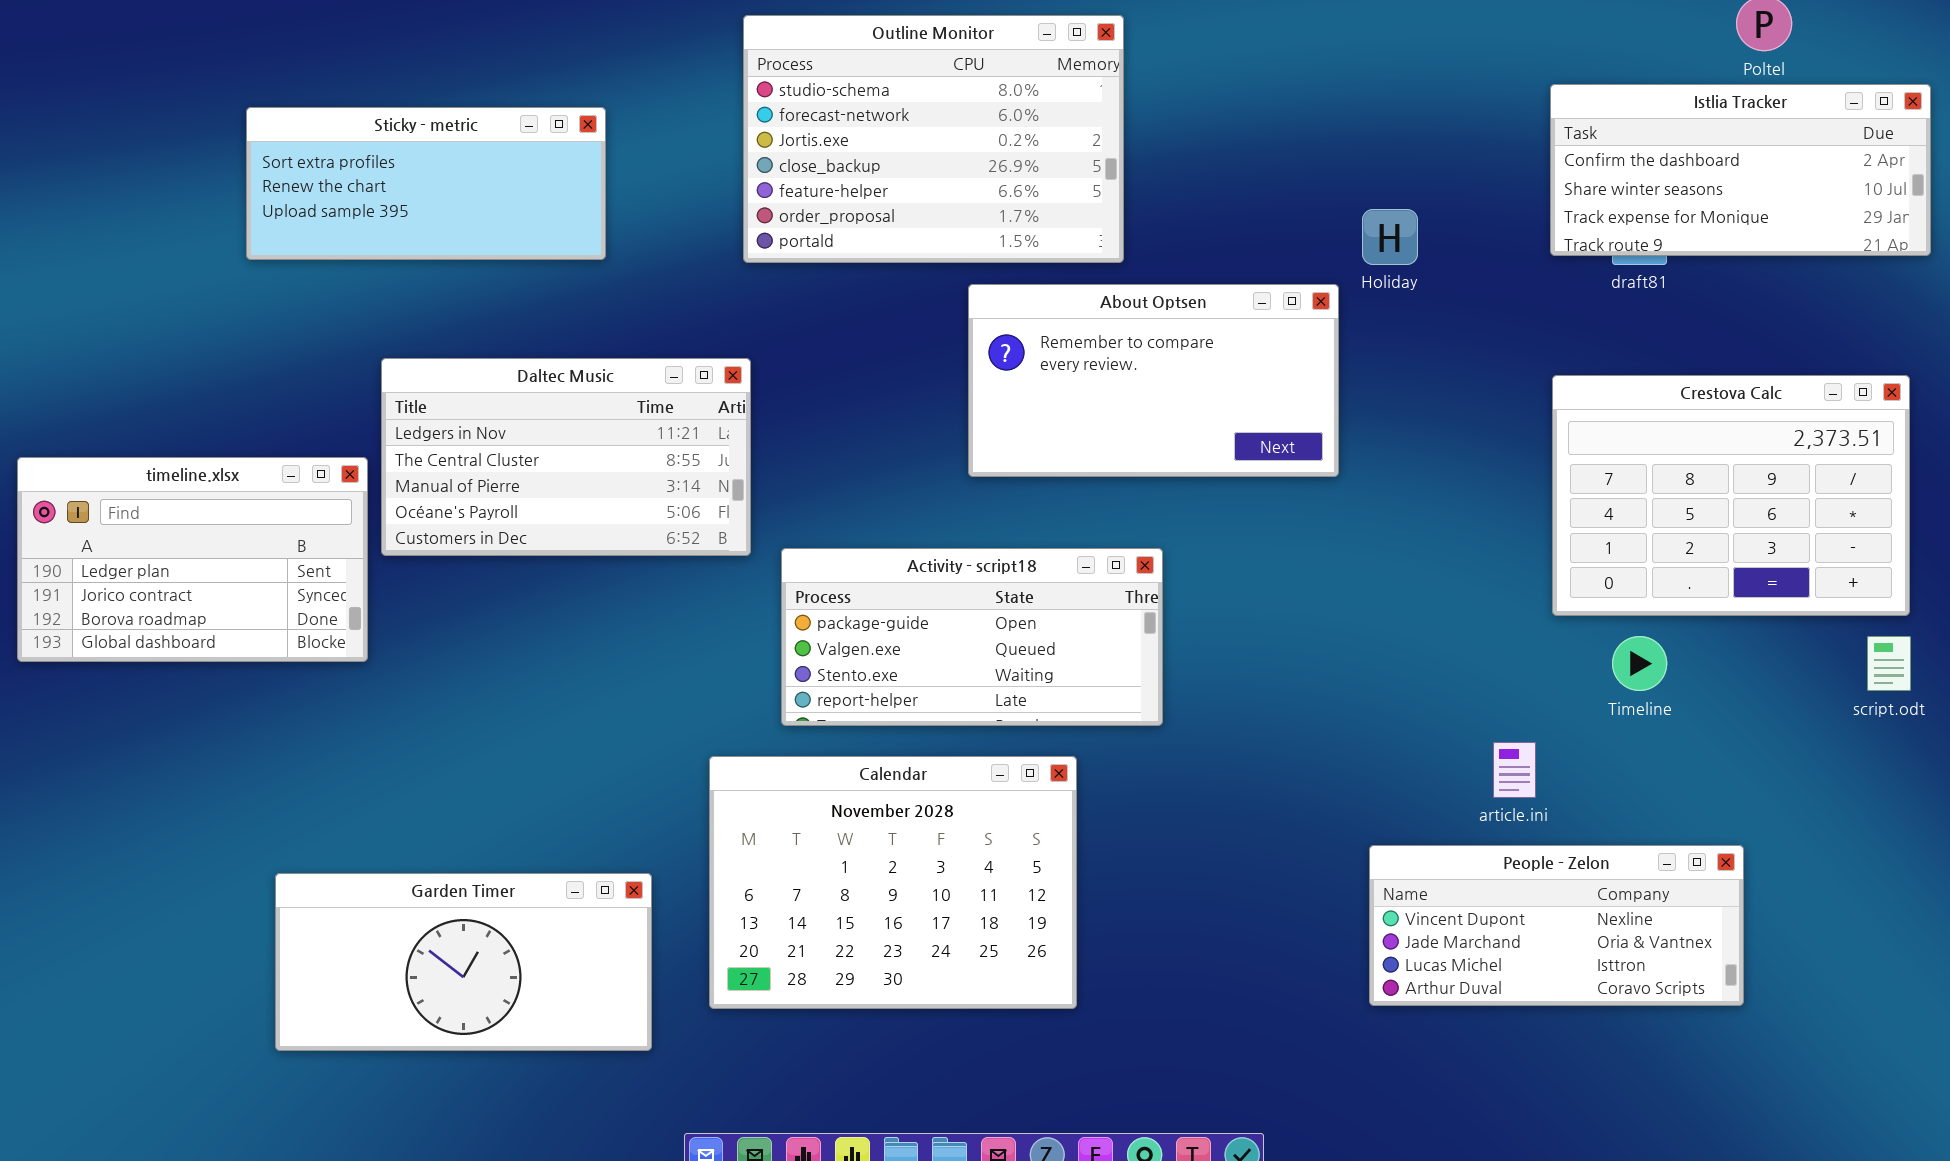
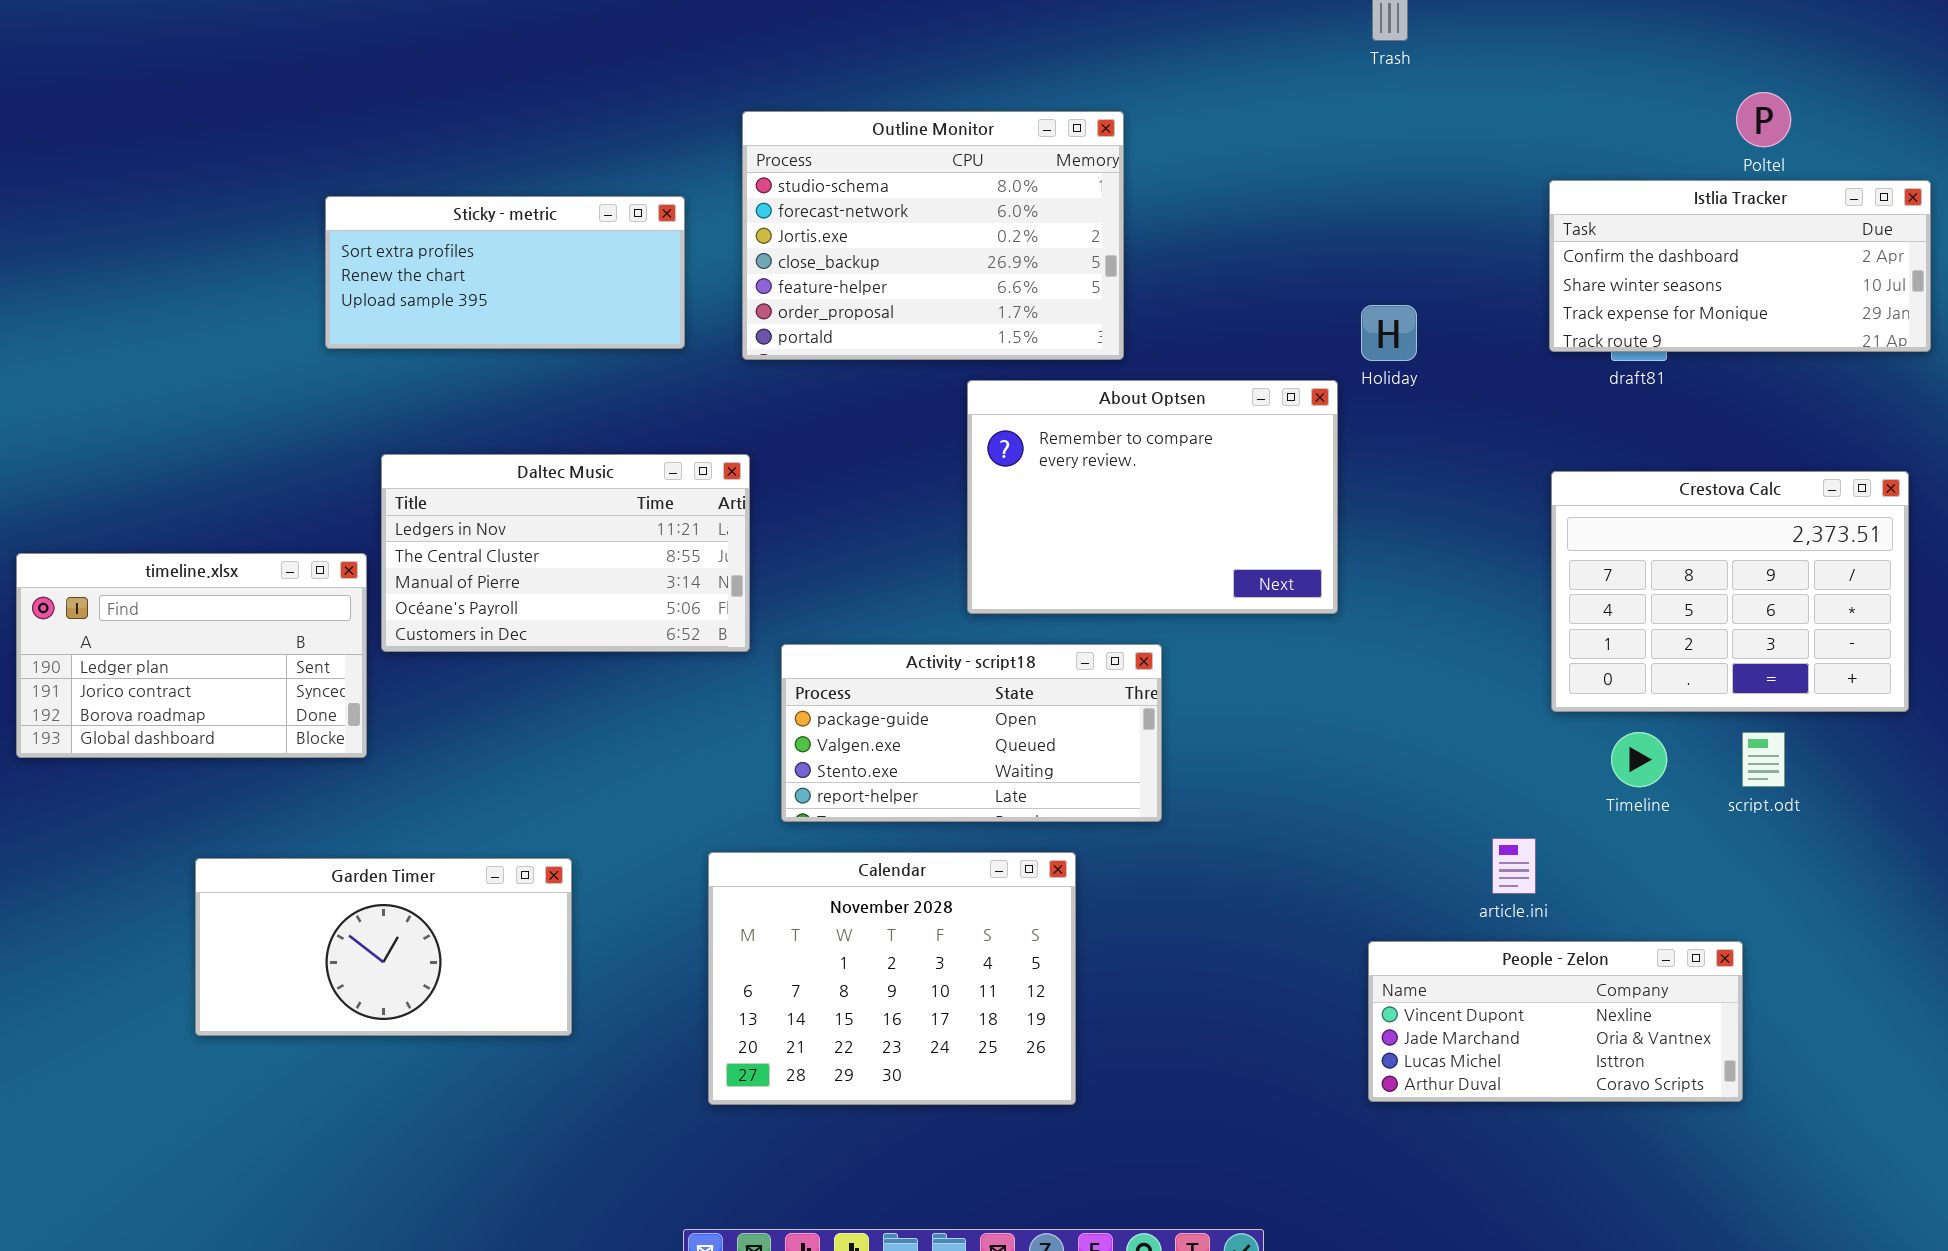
Sticky - metric: [246,107,606,260] -> [325,196,685,349], moved
About Optsen: [968,284,1339,477] -> [967,380,1338,614], resized
script.odt: [1867,636,1911,691] -> [1742,732,1785,787], moved
Garden Timer: [275,873,652,1051] -> [195,858,572,1036], moved

